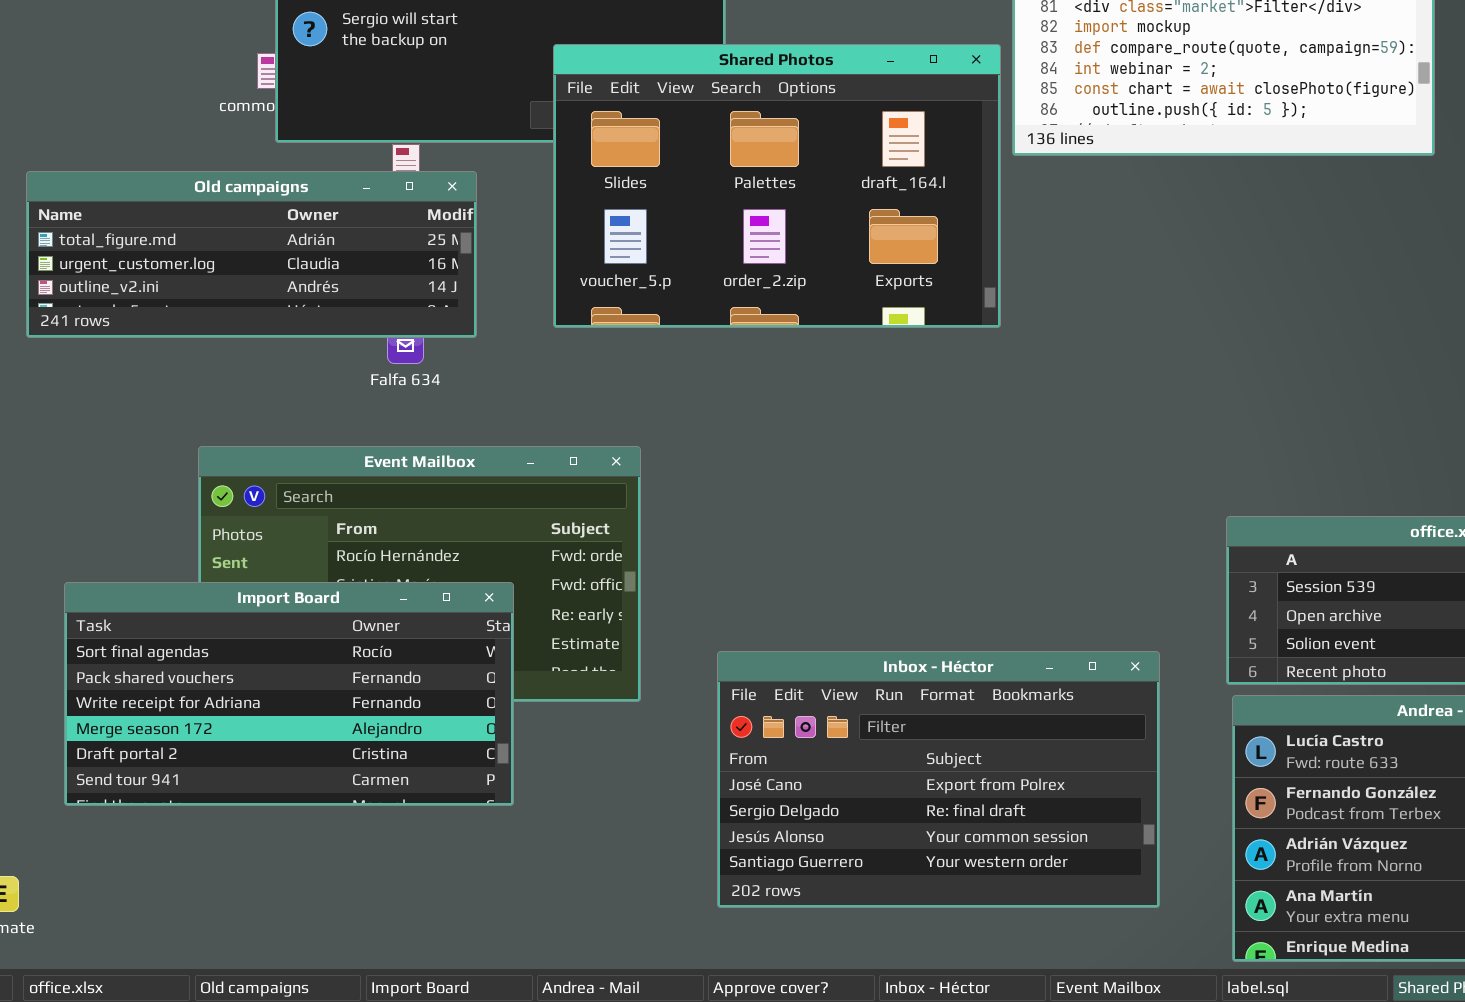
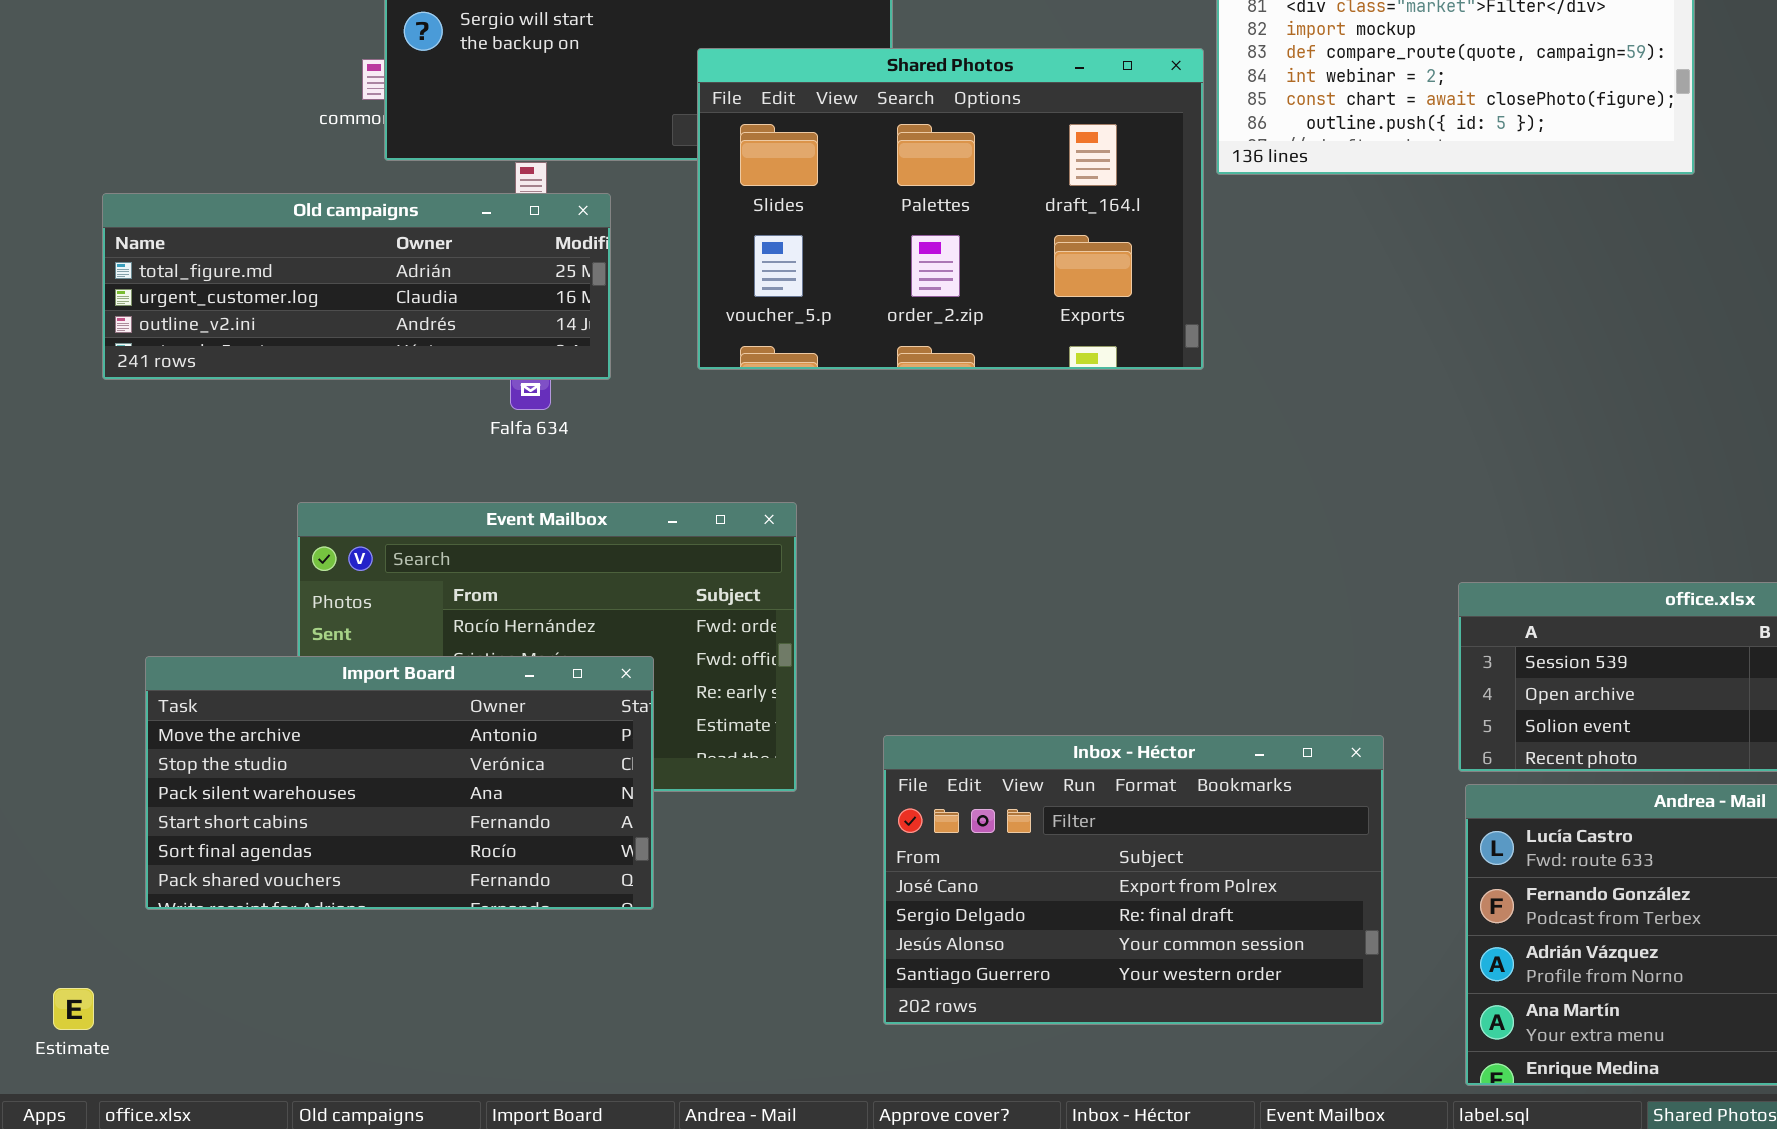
Import Board: [64,582,514,806] -> [145,656,654,910], scrolled up 4 rows

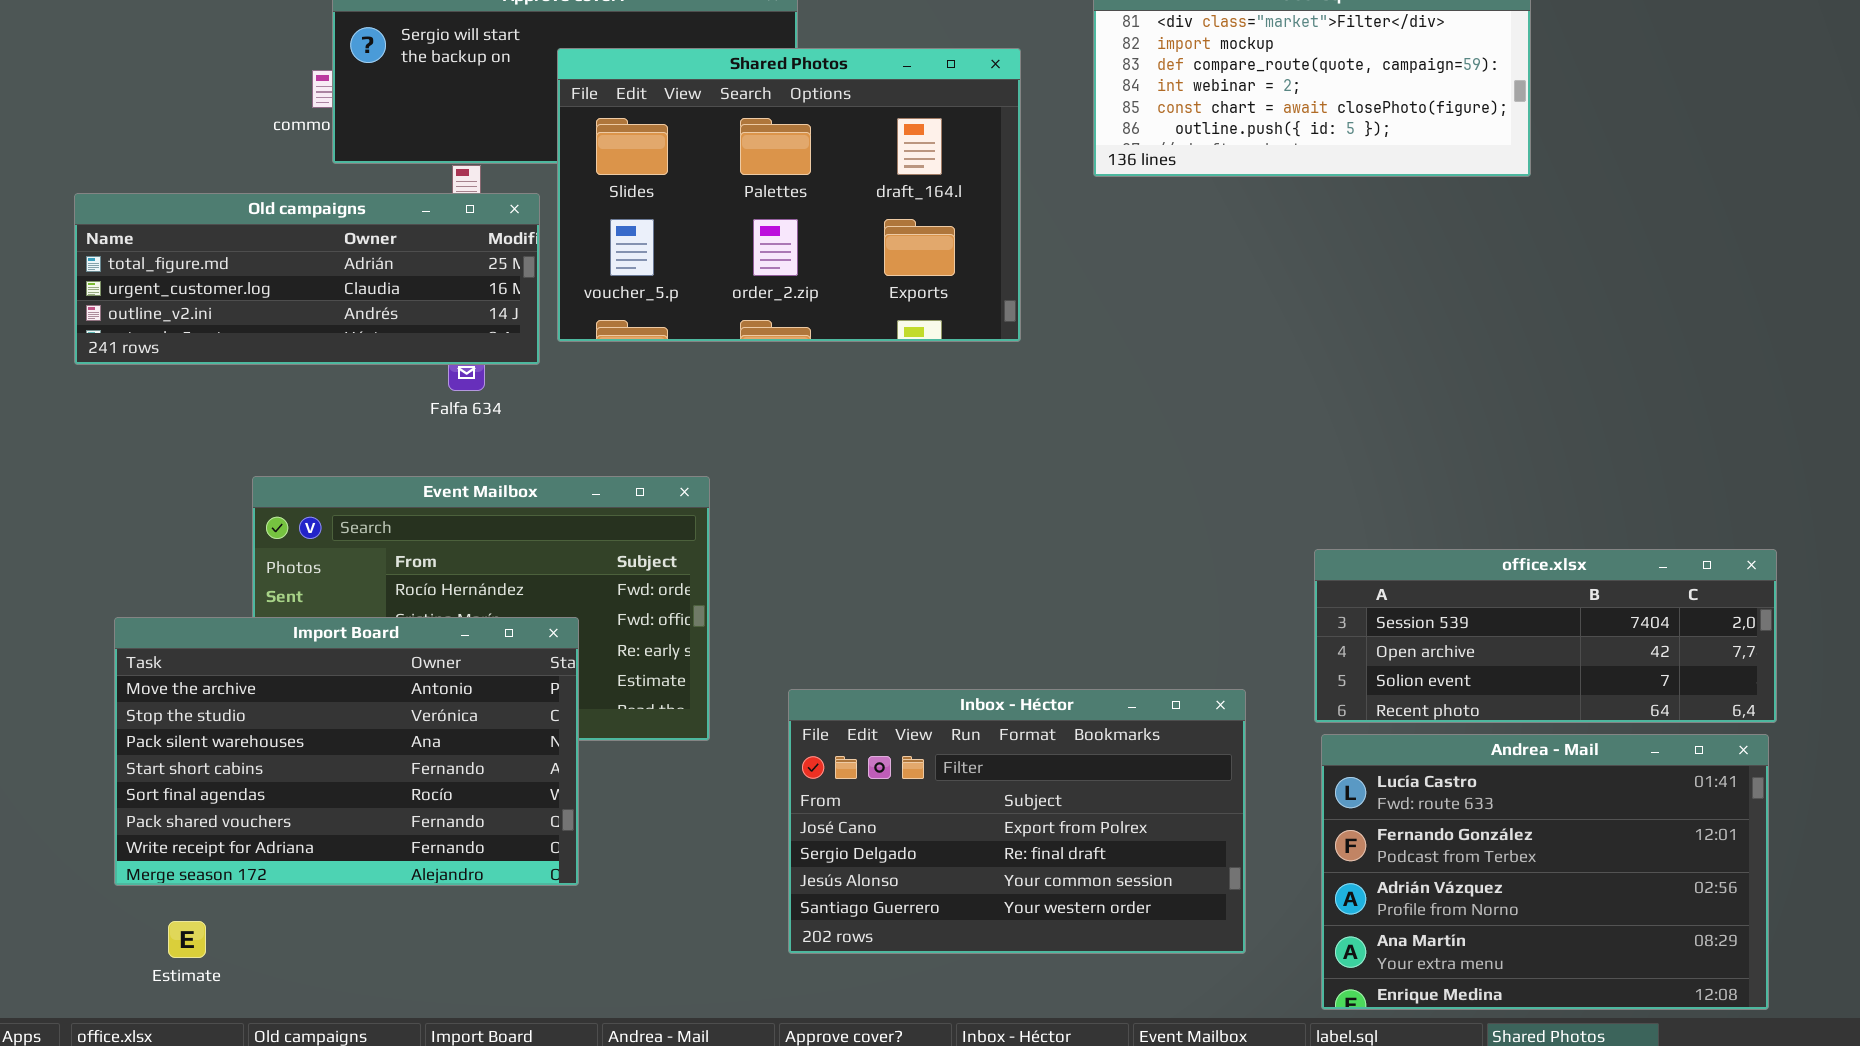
Shared Photos: [697,48,1204,370] -> [557,48,1021,342], moved
Import Board: [145,656,654,910] -> [114,617,579,886], resized
Estimate: [53,988,94,1030] -> [168,921,206,958], moved

